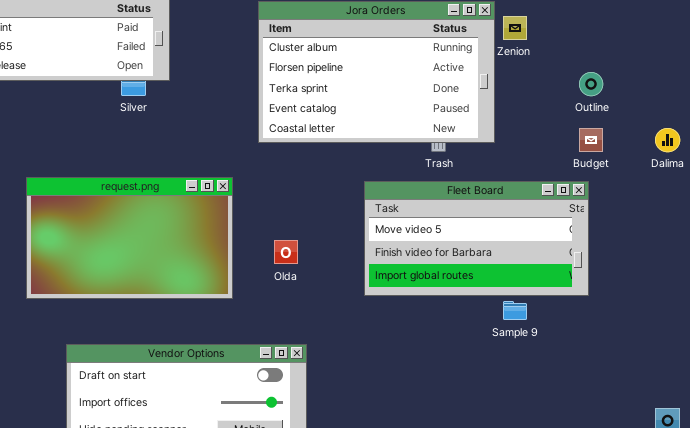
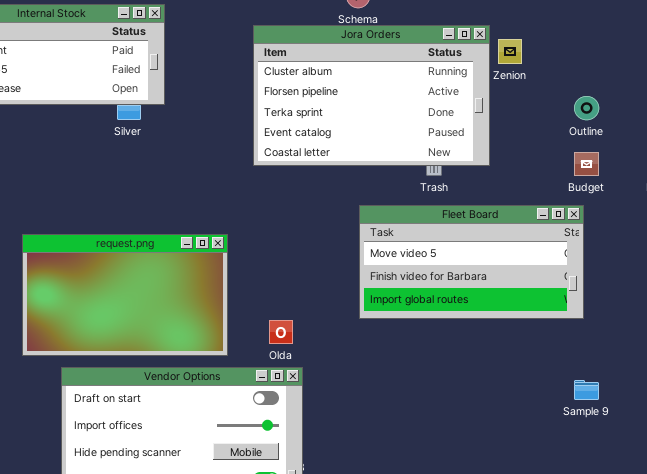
request.png: [26,177,233,299] -> [22,234,228,356], moved
Olda: [274,240,298,264] -> [269,320,293,344], moved
Sample 9: [503,301,527,320] -> [574,380,599,400], moved

